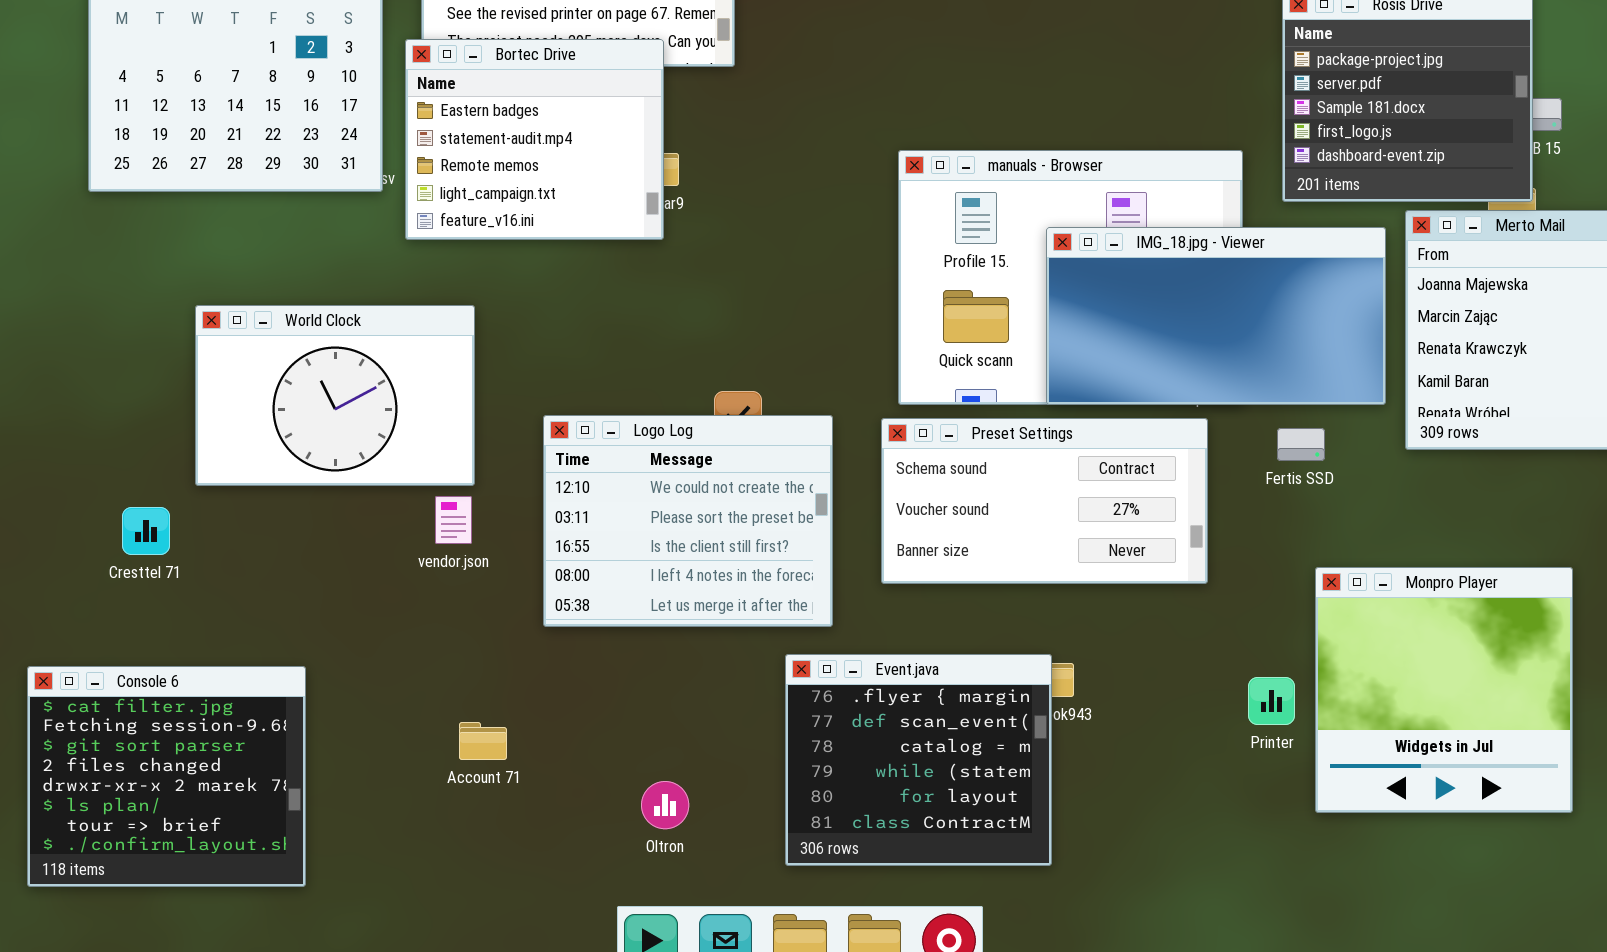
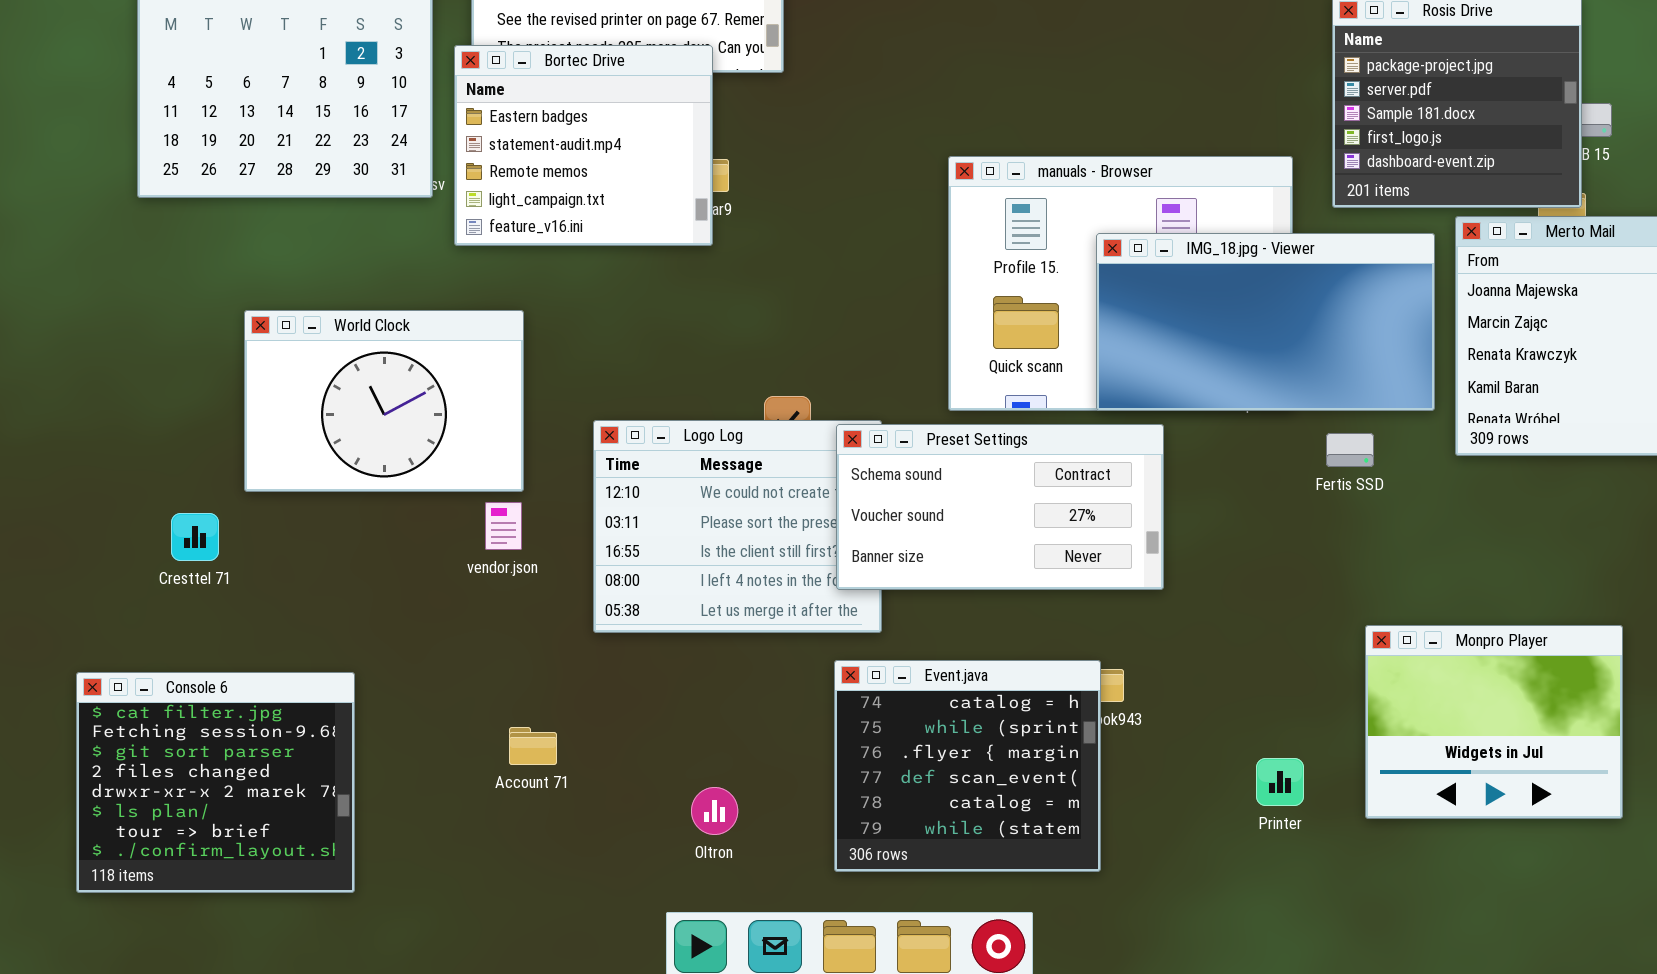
Preset Settings: [881,418,1208,584] -> [836,424,1164,590], moved
Monpro Player: [1315,567,1573,813] -> [1365,625,1623,819], resized
Event.java: [785,654,1052,866] -> [834,660,1101,872], scrolled up 2 rows
Printer: [1248,677,1295,725] -> [1256,758,1304,806], moved

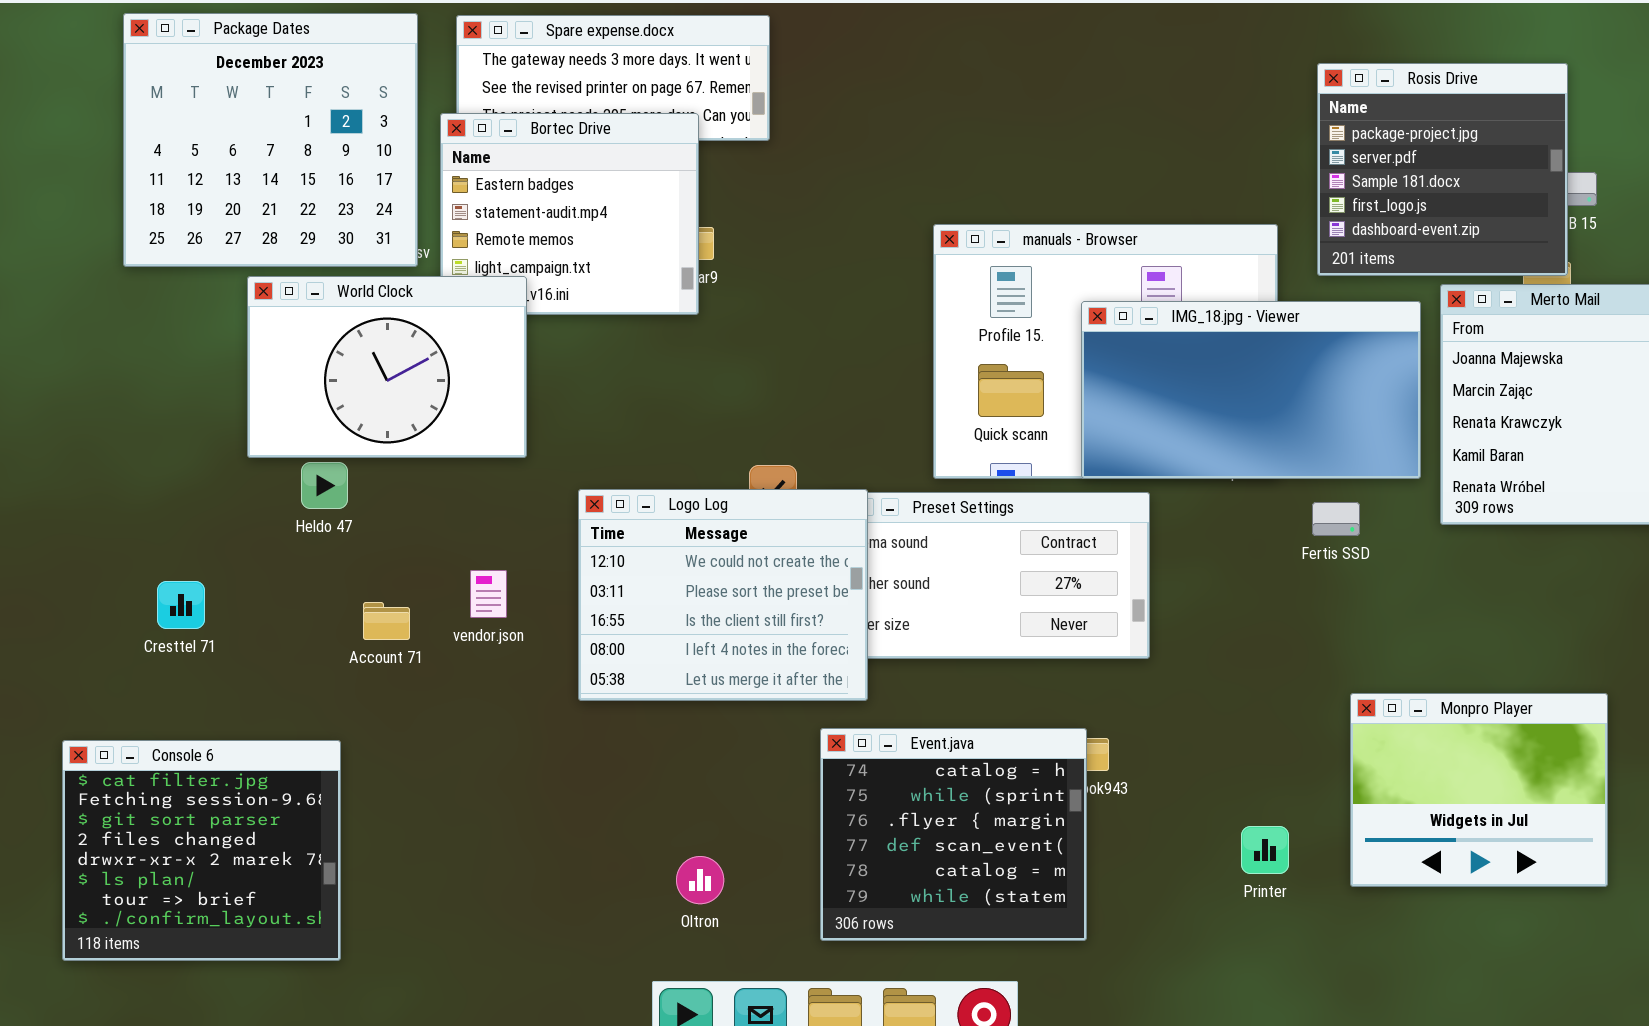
World Clock: [244,310,524,492] -> [247,276,527,458], moved
Logo Log: [593,420,882,633] -> [578,489,868,701], raised
Account 71: [509,727,557,765] -> [363,602,410,640], moved

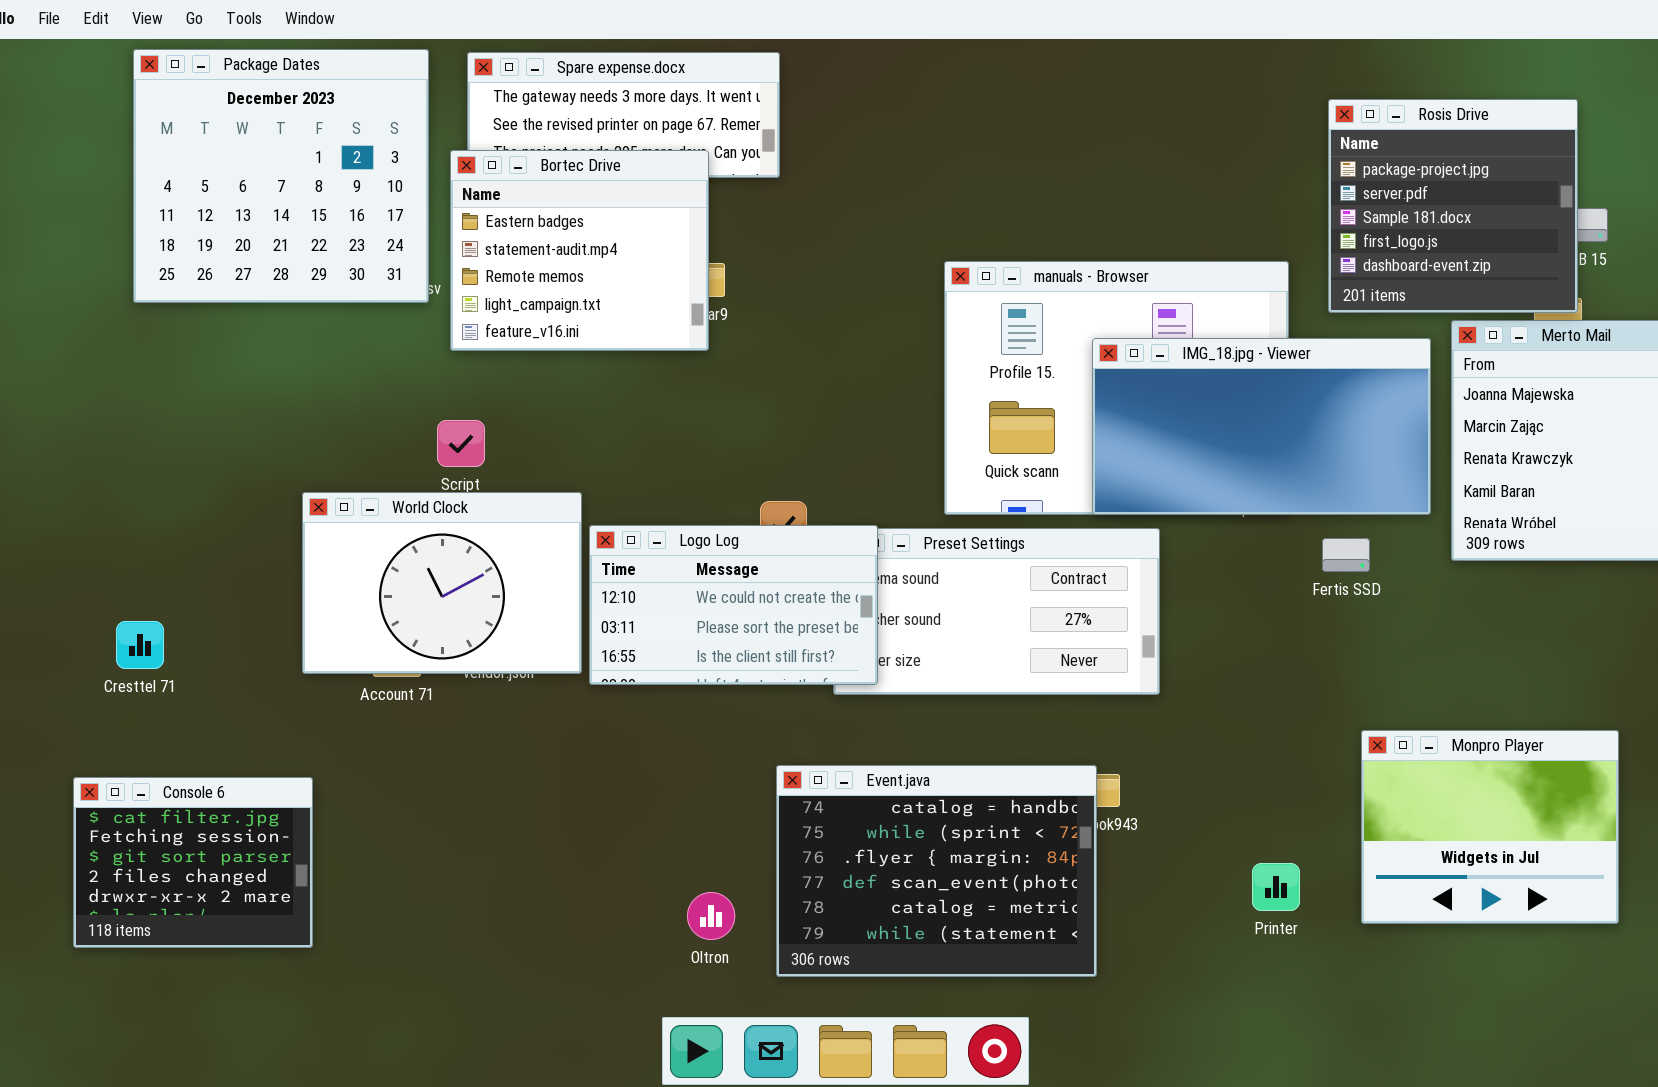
World Clock: [247,276,527,458] -> [302,492,582,674], moved
Logo Log: [578,489,868,701] -> [589,525,878,685], resized
Cresttel 71: [157,581,205,629] -> [116,621,164,669], moved
Event.java: [820,728,1087,941] -> [776,765,1097,977], resized
Console 6: [62,740,341,961] -> [73,777,313,948], resized

